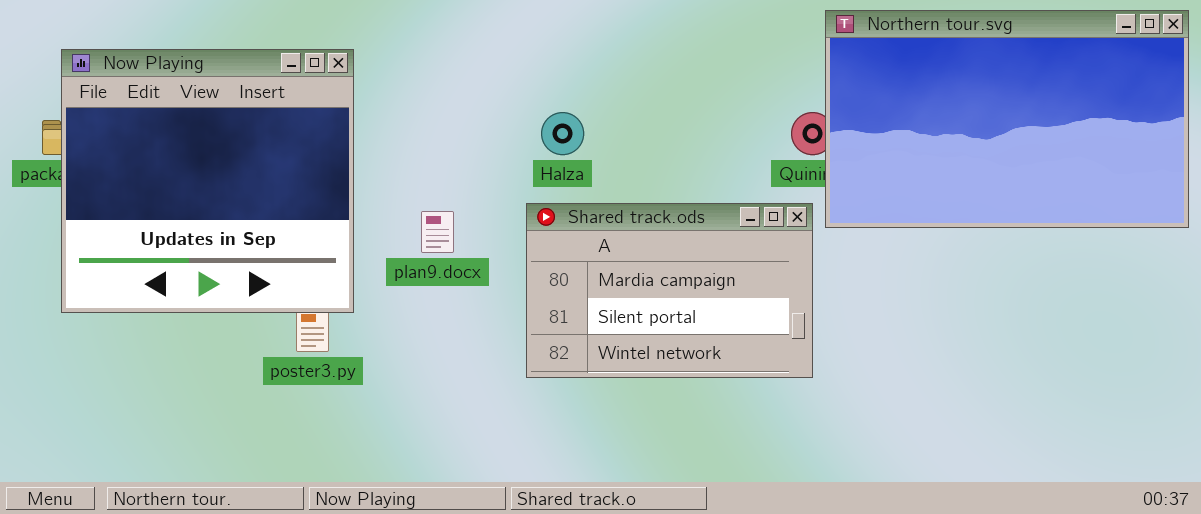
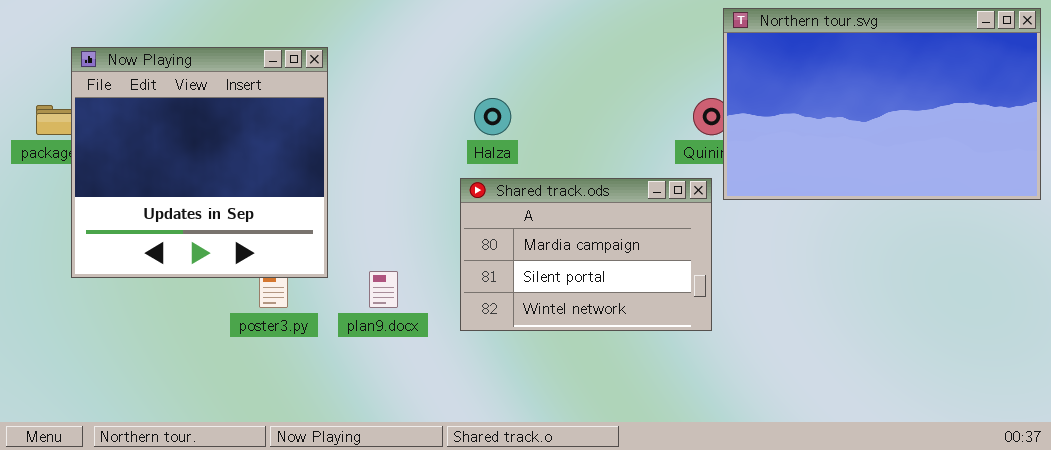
Now Playing: [61,49,354,313] -> [71,47,328,278], moved
plan9.docx: [421,211,454,253] -> [369,271,398,308], moved

